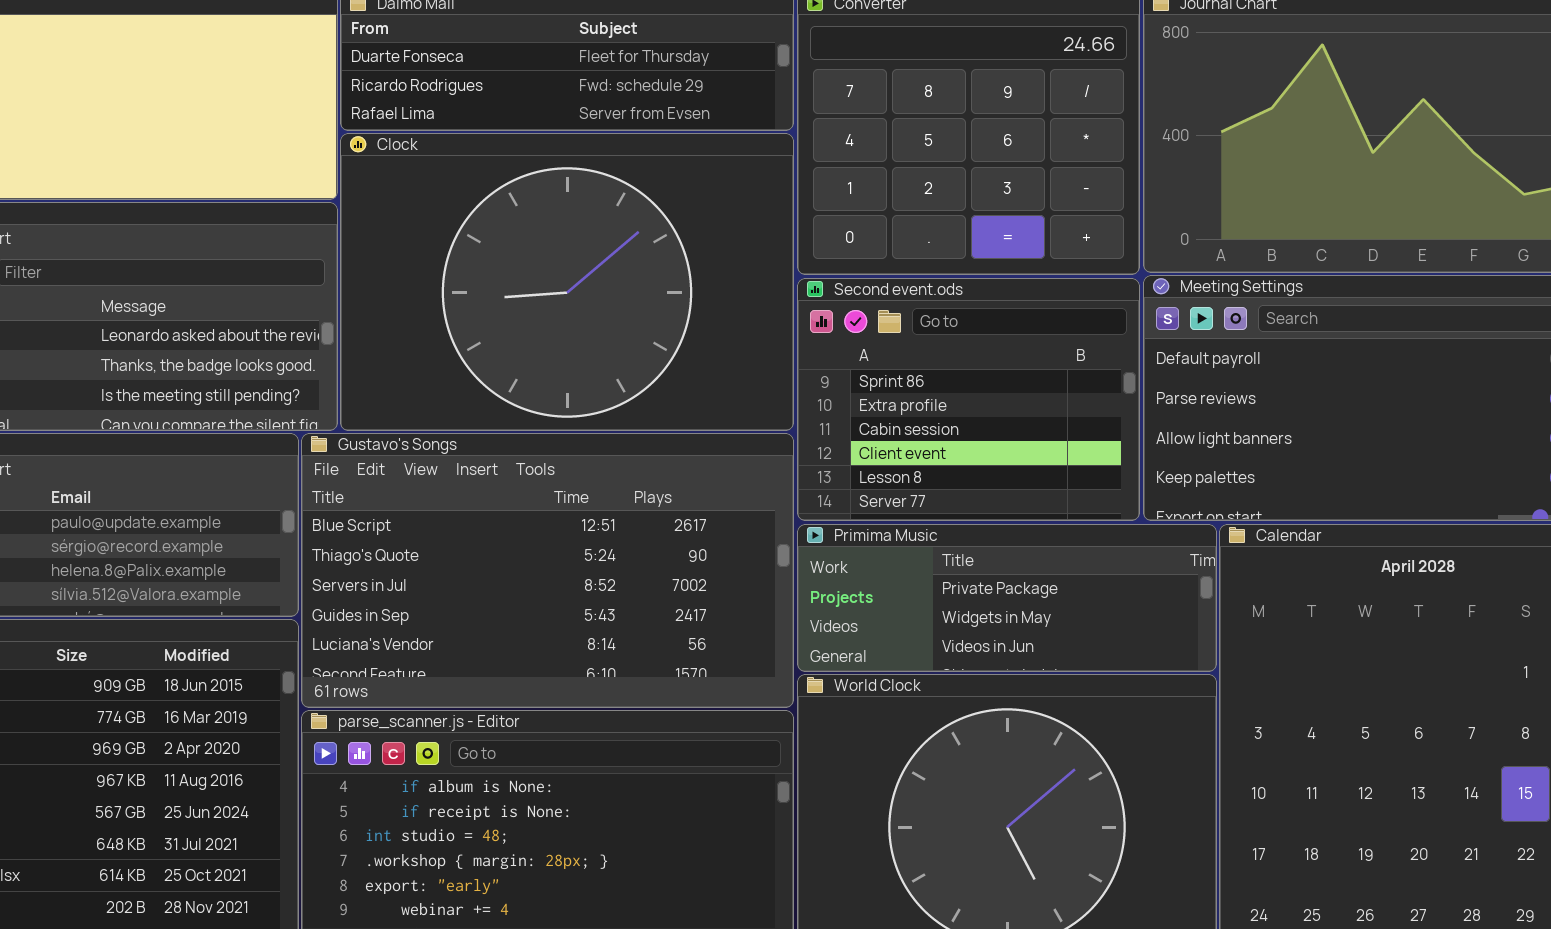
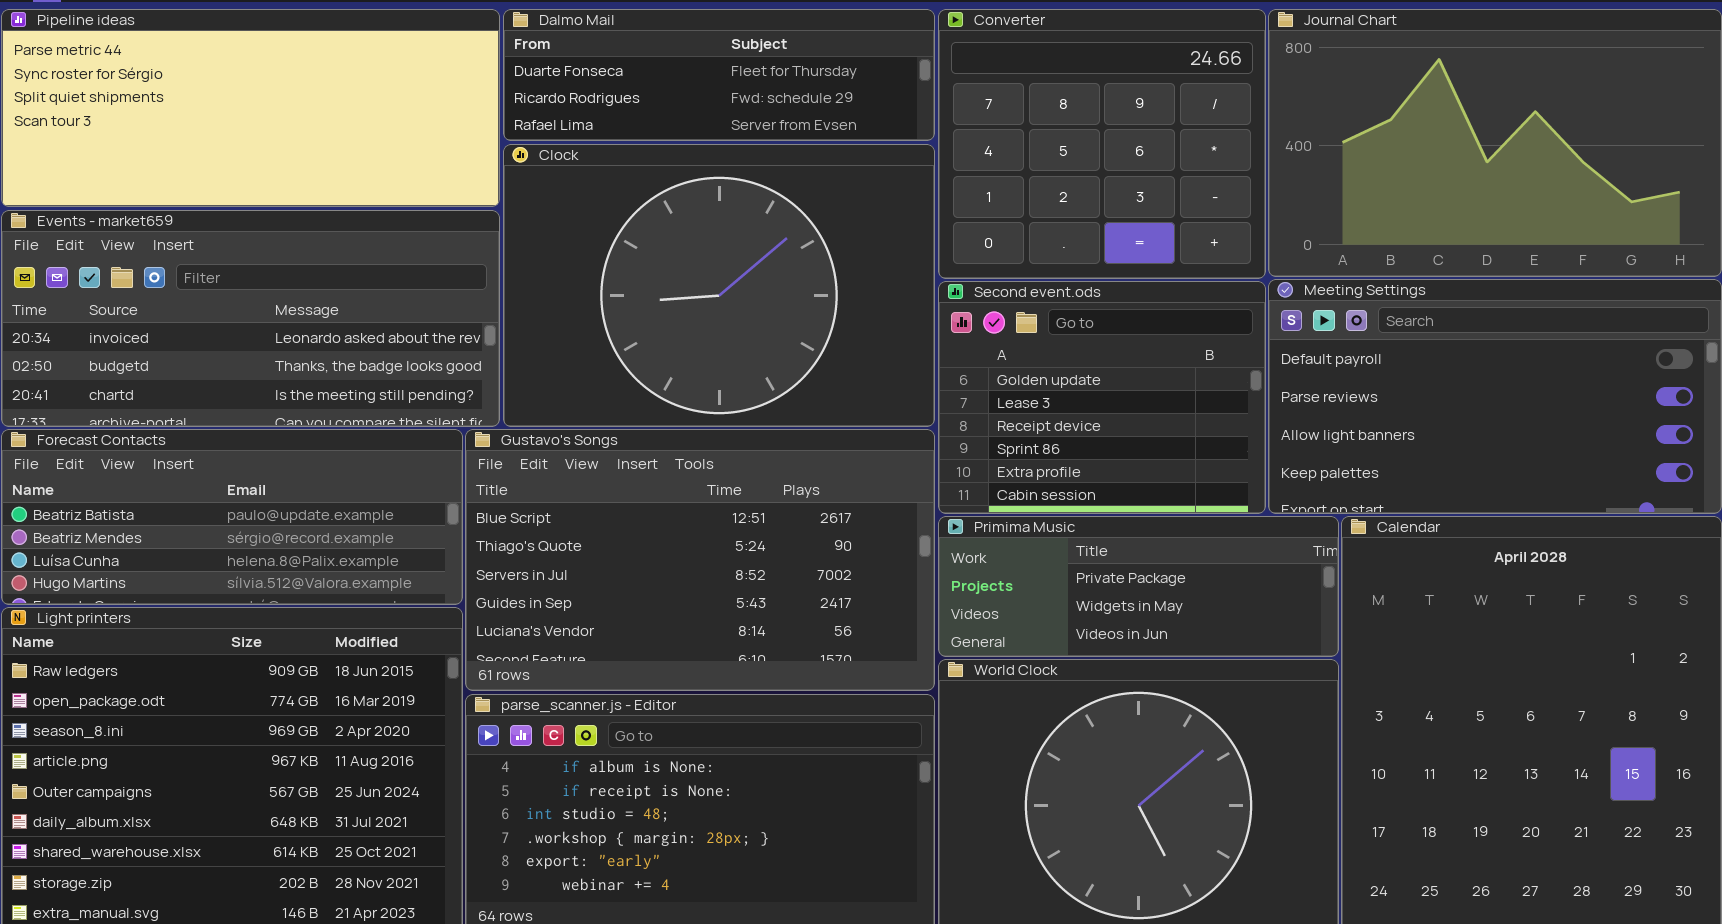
Second event.ods: [797,278,1140,521] -> [938,281,1266,514], scrolled up 3 rows

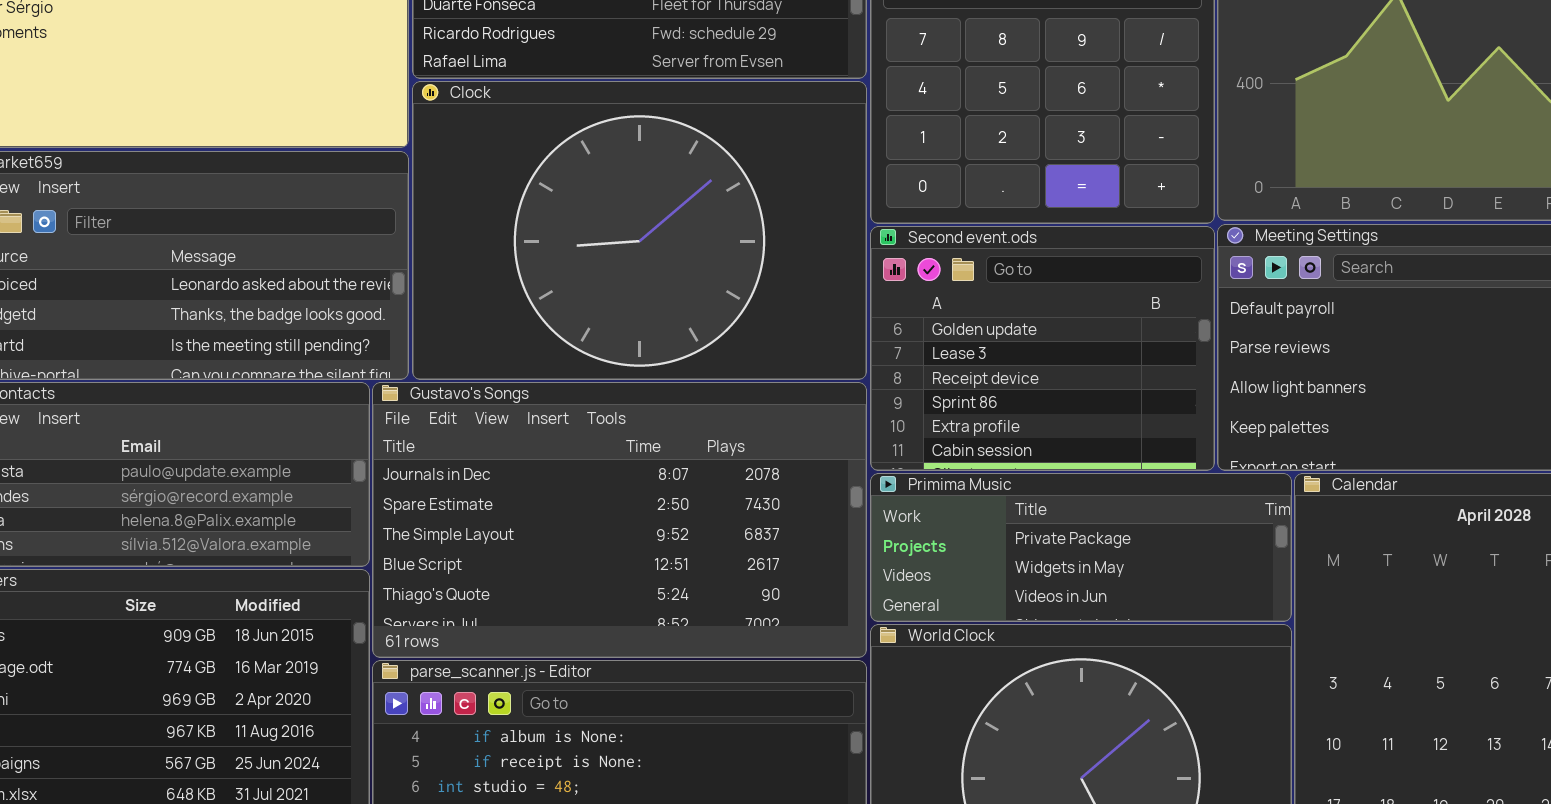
Gustavo's Songs: [465,429,935,691] -> [372,382,867,658], scrolled up 3 rows

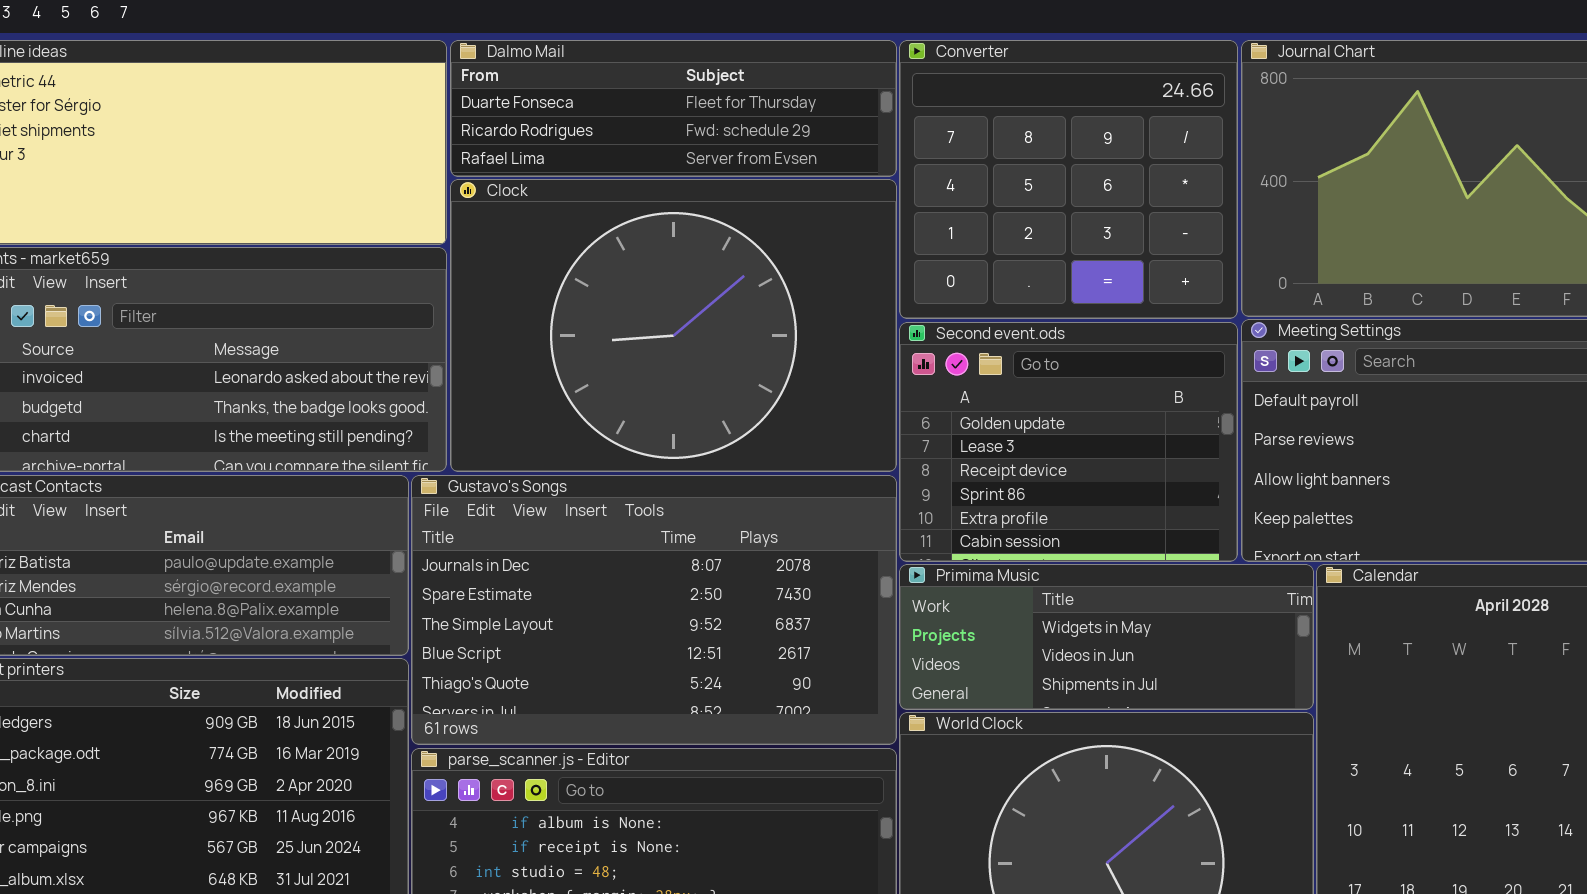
Primima Music: [870,473,1292,622] -> [899,564,1314,710], scrolled down 1 row

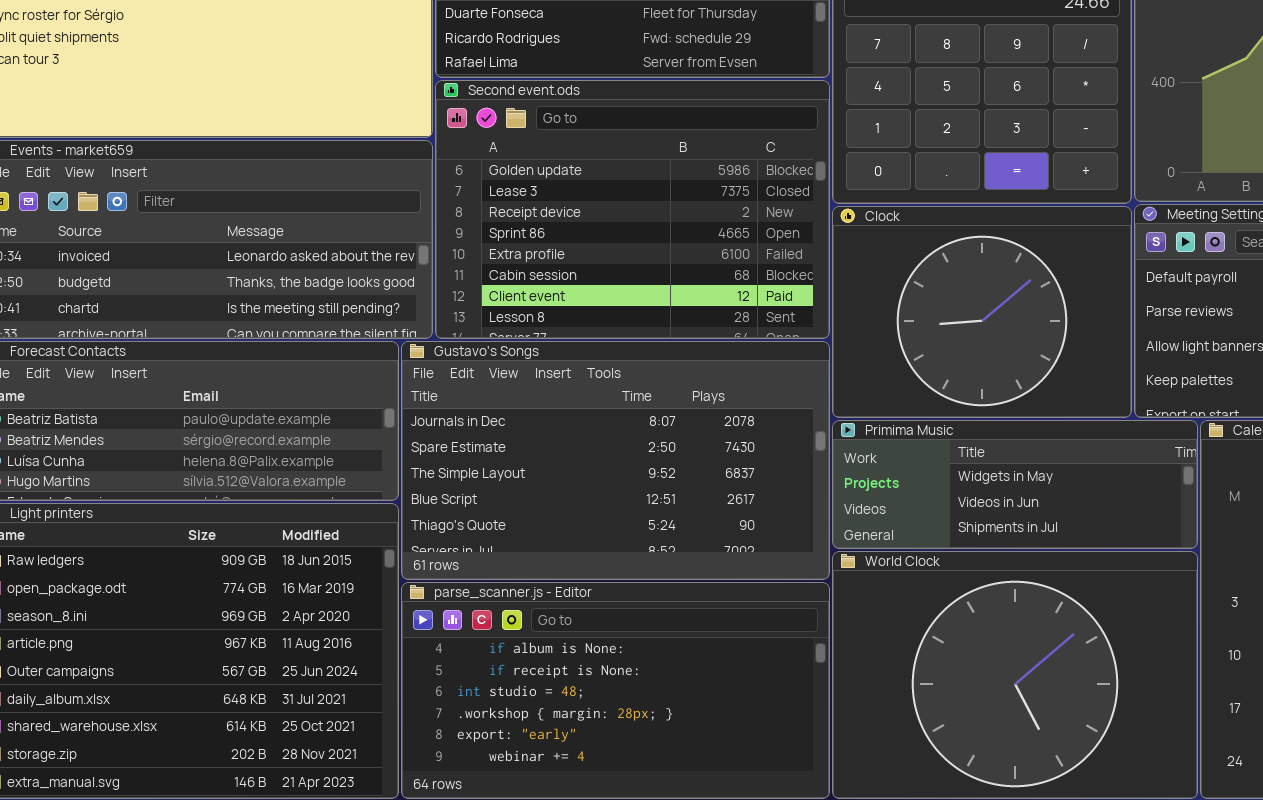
Clock: [450,179,897,472] -> [832,206,1132,418], moved, resized
Second event.ods: [899,322,1238,562] -> [435,80,830,339], moved, resized

